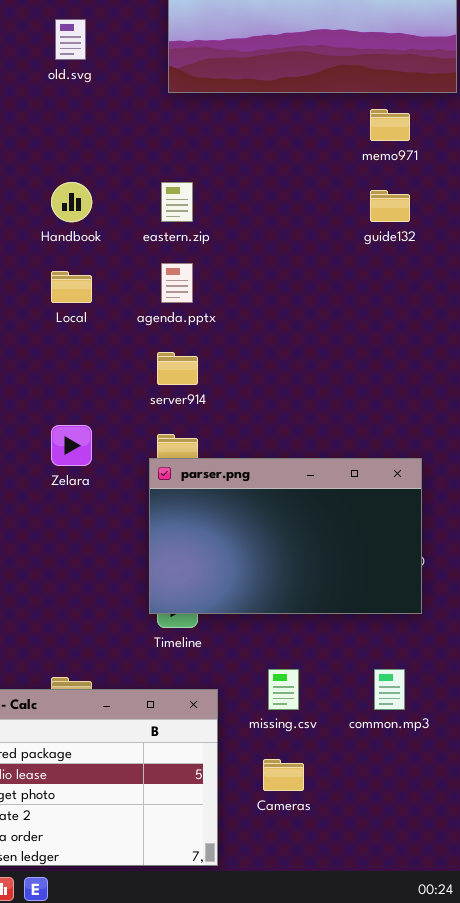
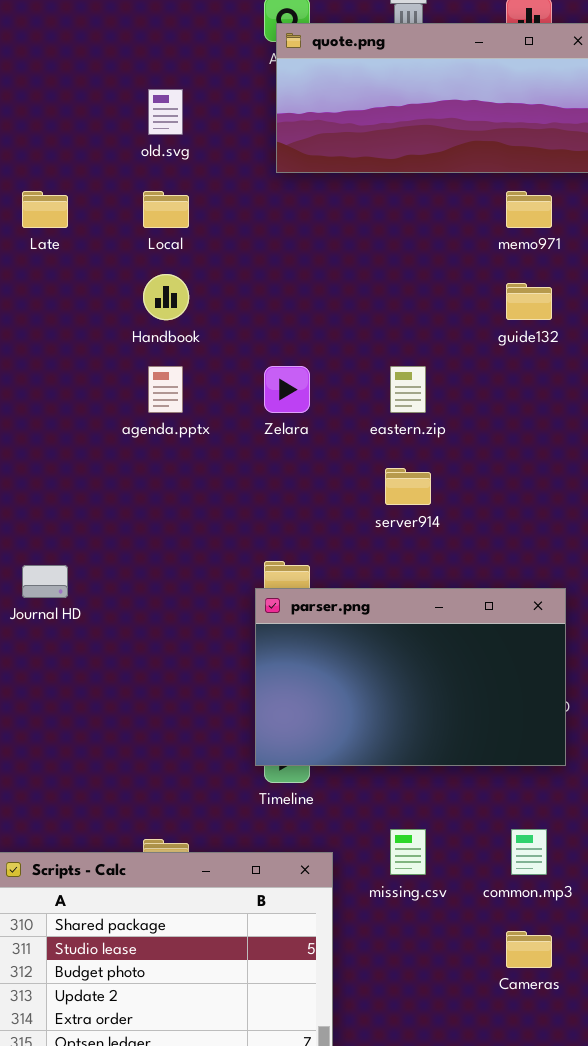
eastern.zip: [161,182,193,222] -> [390,366,426,413], moved
agenda.pptx: [161,263,193,303] -> [148,366,183,413], moved
Local: [51,271,92,303] -> [143,191,189,228], moved
server914: [157,352,198,385] -> [385,468,431,505], moved
Zelara: [51,425,92,466] -> [264,366,310,413], moved
Cameras: [263,759,304,791] -> [506,931,552,968], moved

